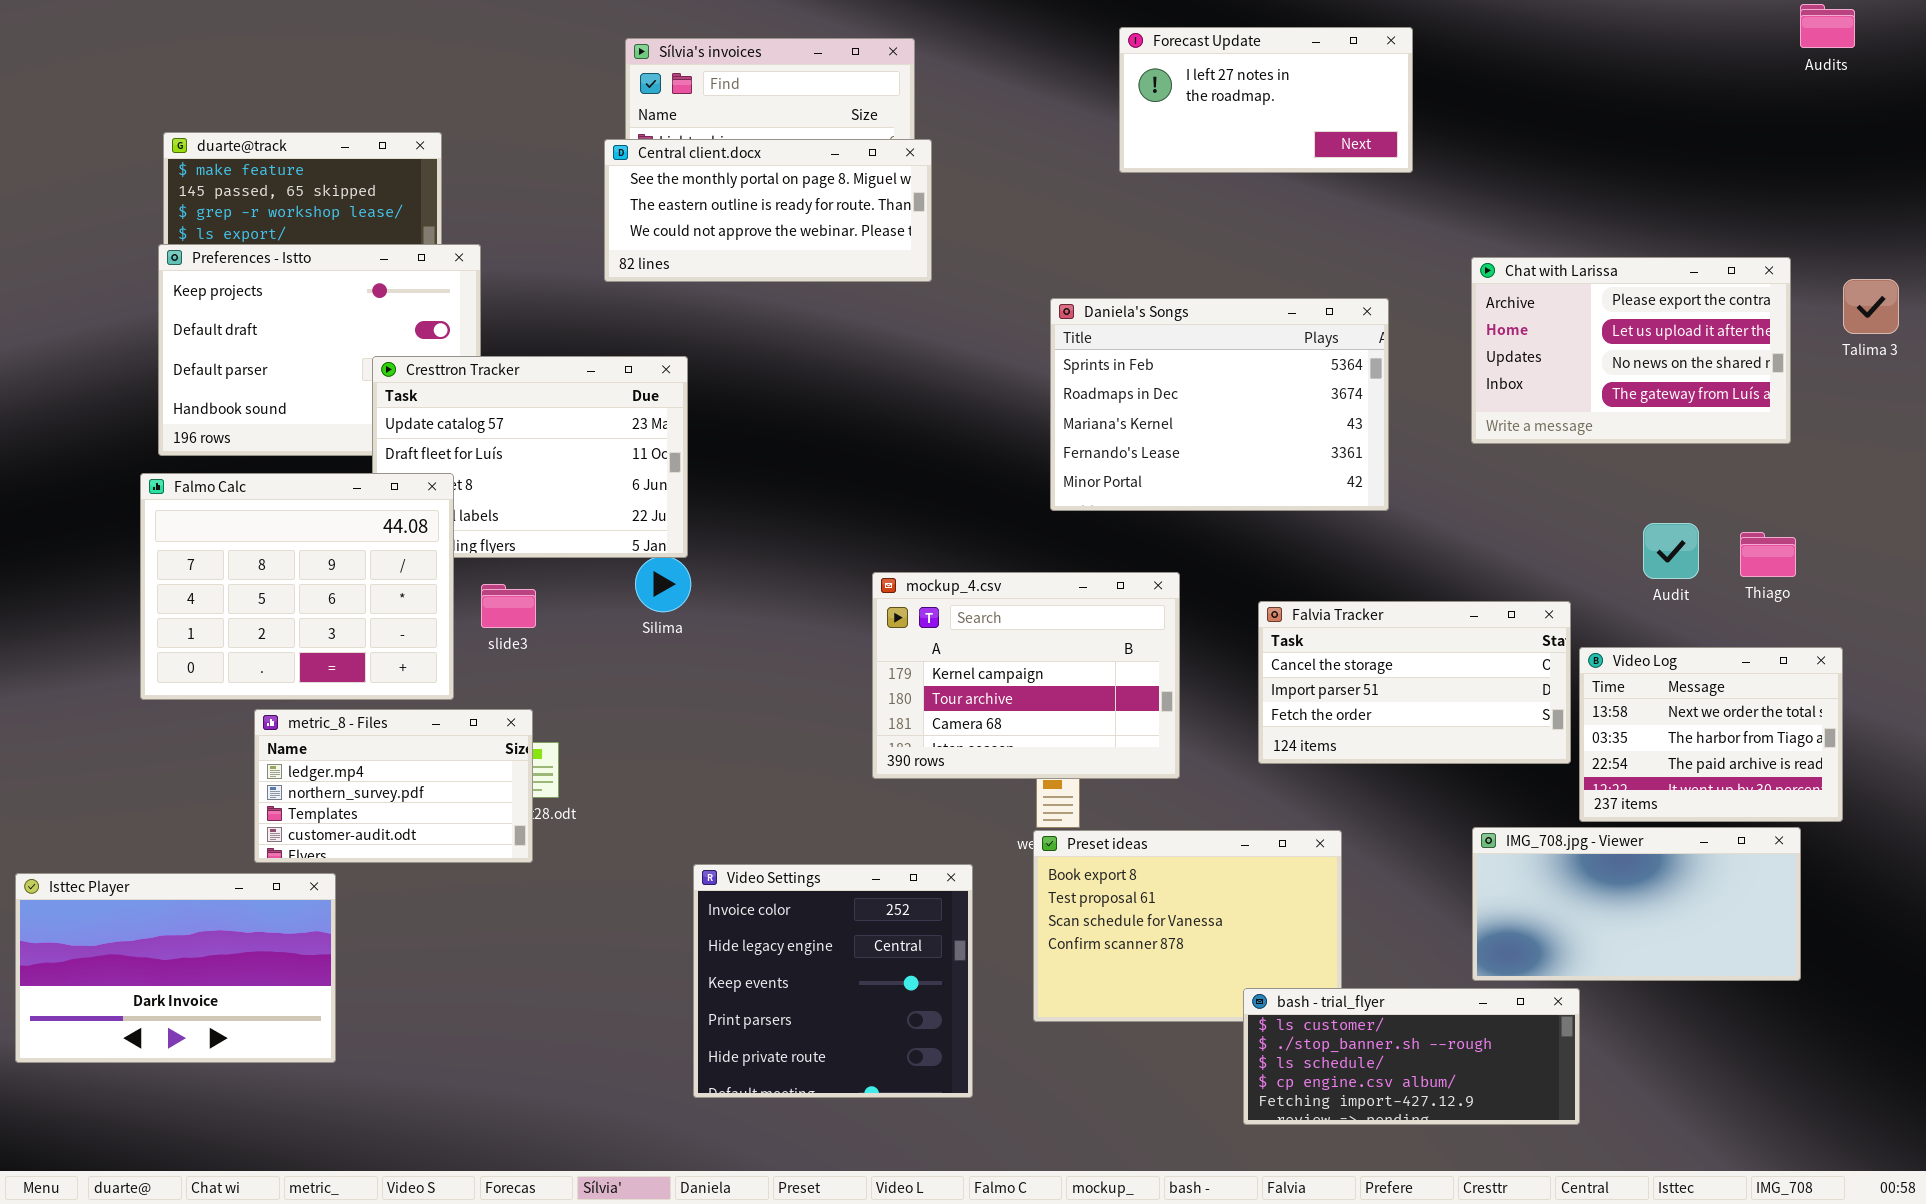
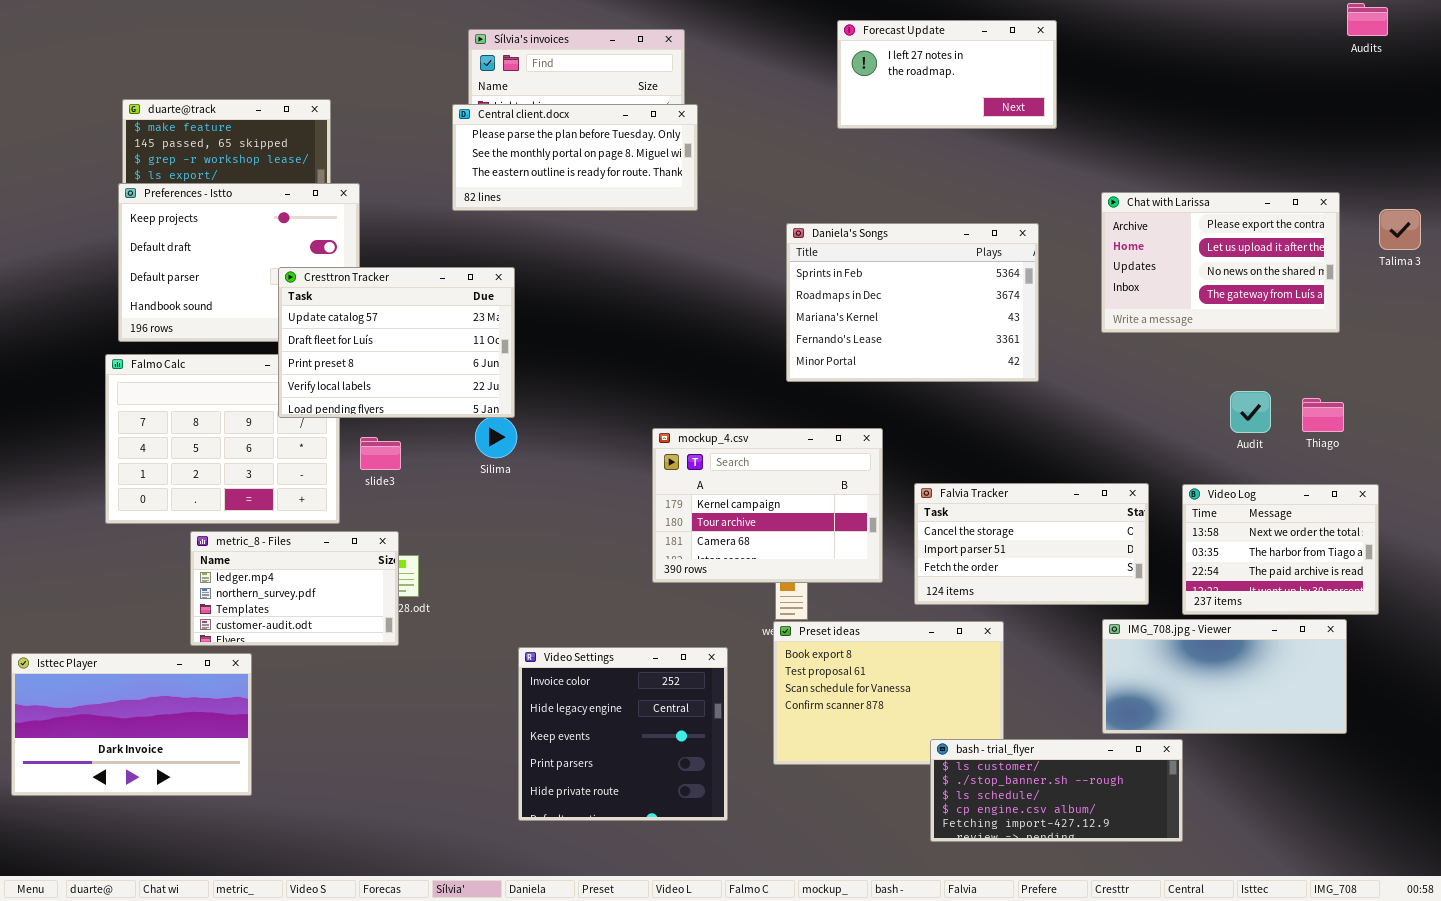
Central client.docx: [604,139,932,282] -> [452,104,698,211], scrolled up 1 row
Cresttron Tracker: [372,356,688,558] -> [278,267,515,418], raised
Falvia Tracker: [1258,601,1571,764] -> [914,483,1149,605], moved

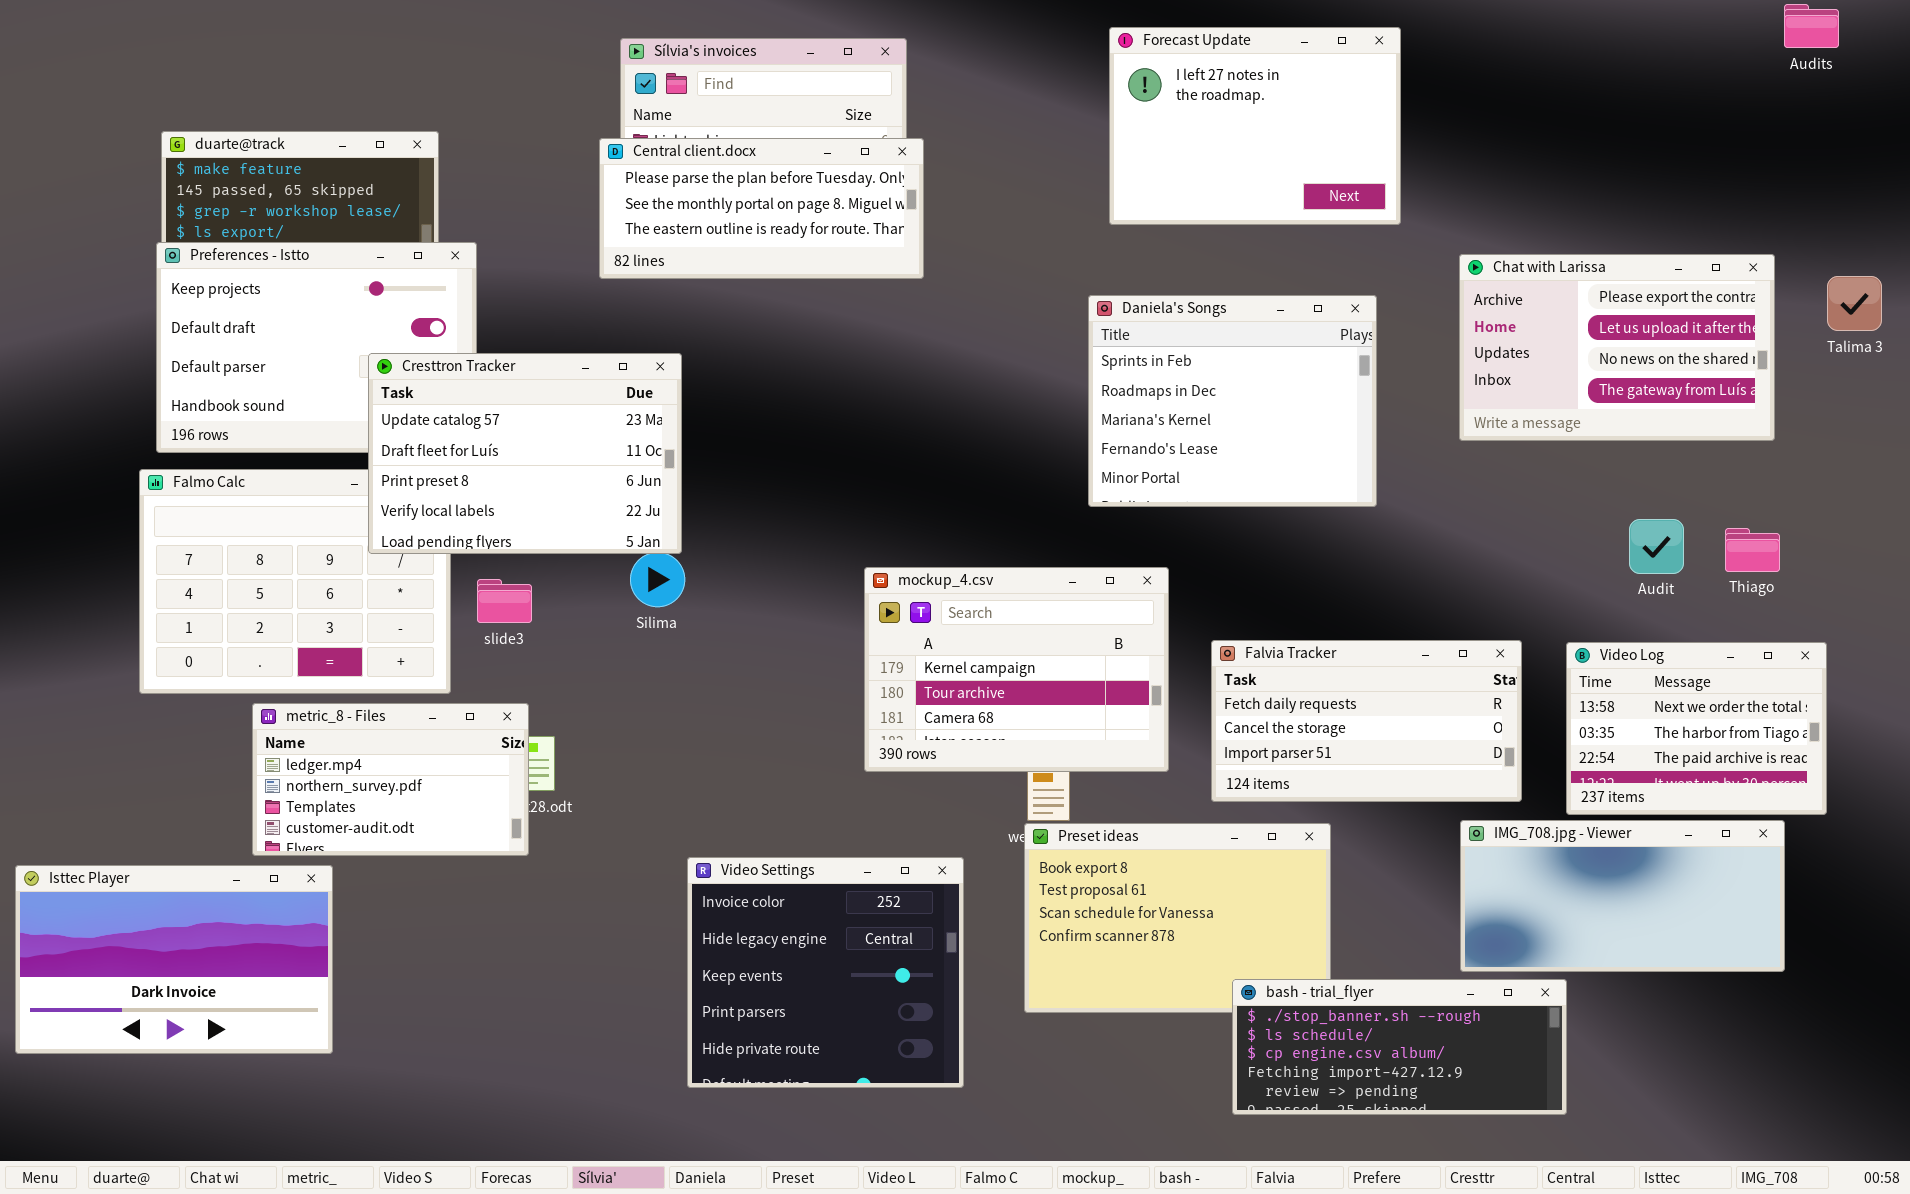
Forecast Update: [837,20,1057,129] -> [1109,27,1401,225], resized
Daniela's Songs: [786,223,1039,382] -> [1088,295,1377,507], resized
Falvia Tracker: [914,483,1149,605] -> [1211,640,1522,802], scrolled up 1 row
bash - trial_flyer: [930,739,1183,842] -> [1232,979,1567,1115], scrolled down 1 row

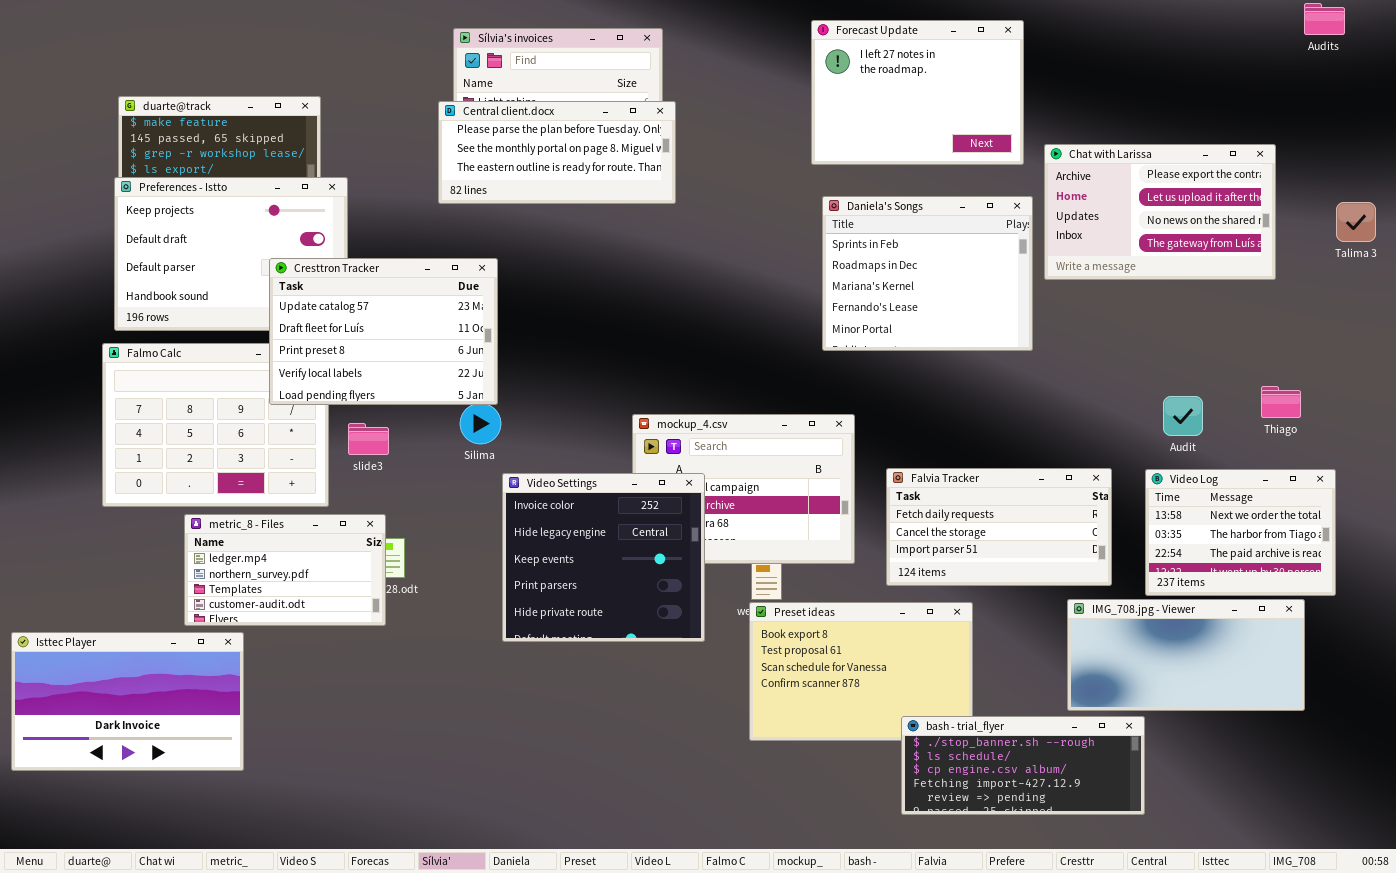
Chat with Larissa: [1459,254,1775,441] -> [1044,144,1276,280], moved
Daniela's Songs: [1088,295,1377,507] -> [822,196,1033,351], moved
Audit: [1629,519,1684,574] -> [1163,396,1203,436], moved
Video Settings: [687,857,964,1088] -> [502,473,705,642], moved

